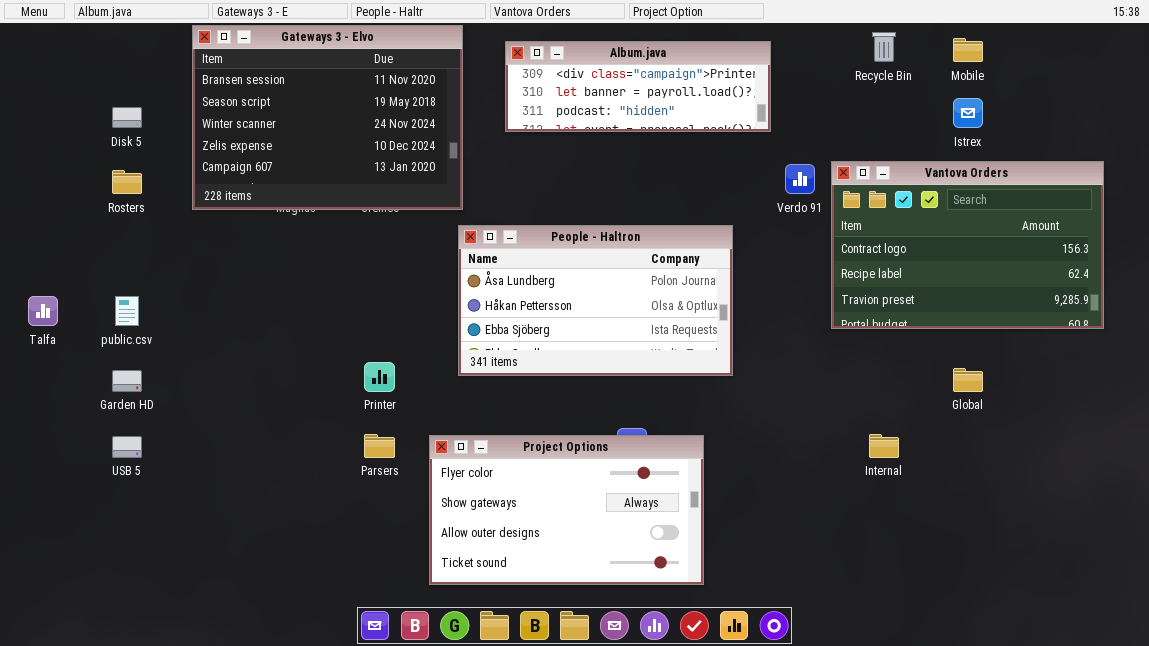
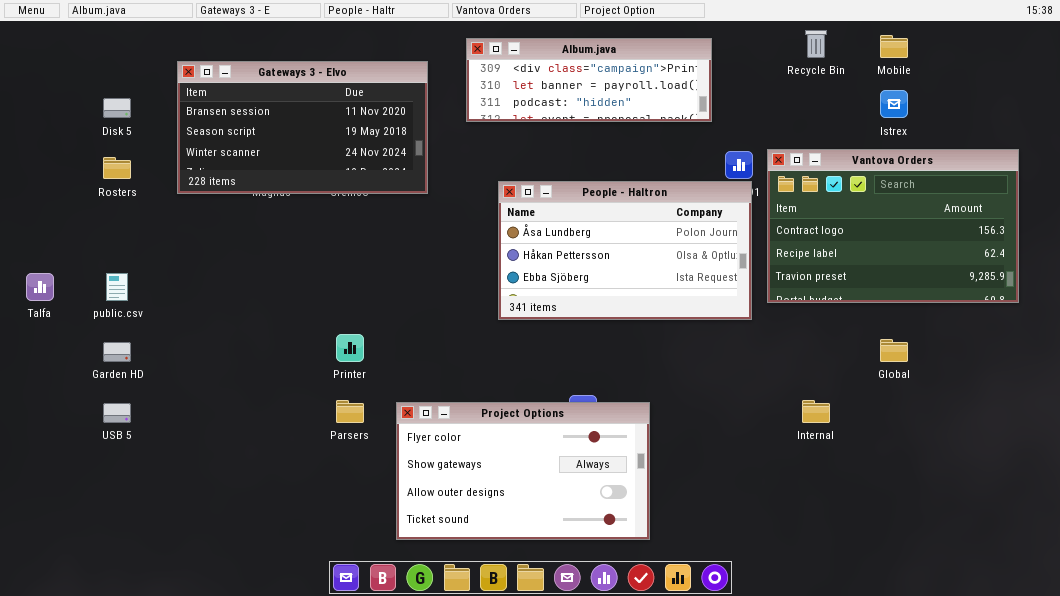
Gateways 3 - Elvo: [192,25,463,210] -> [177,61,428,194], resized
People - Haltron: [458,225,733,376] -> [498,181,752,320], moved

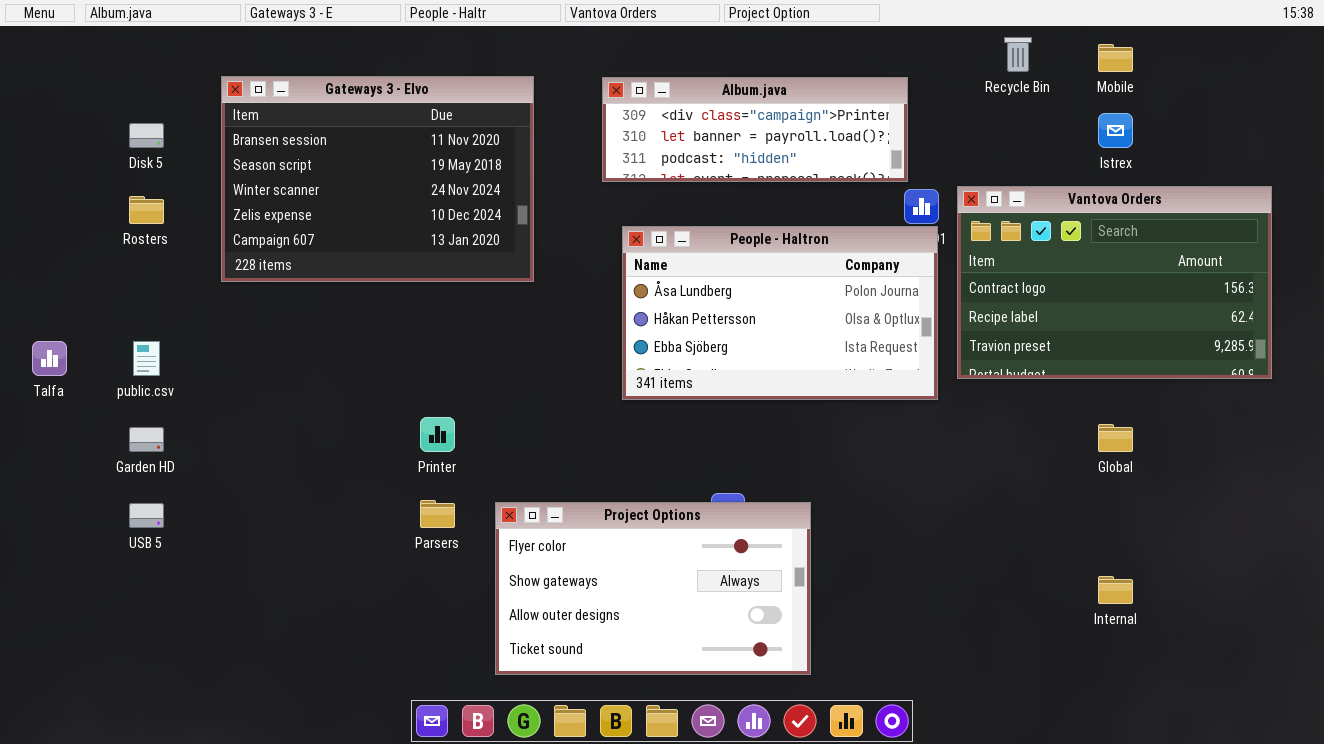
Album.java: [466,38,712,122] -> [602,77,908,182], moved
Gateways 3 - Elvo: [177,61,428,194] -> [221,76,534,282], resized
Internal: [802,400,830,423] -> [1098,576,1133,604], moved

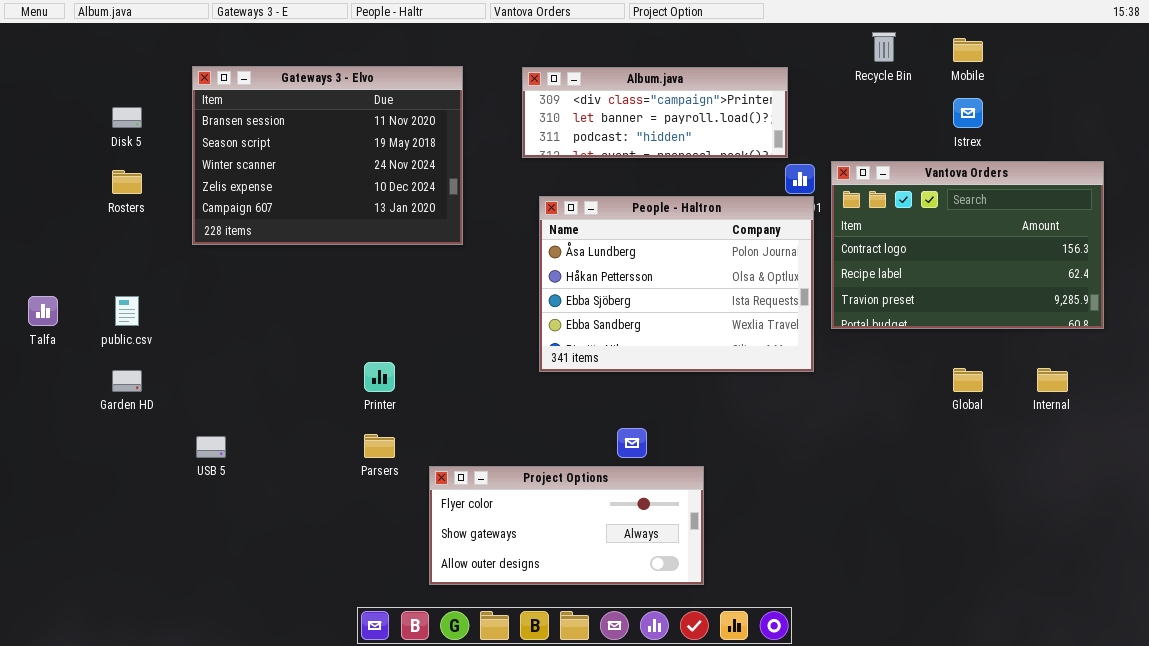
People - Haltron: [622,226,938,400] -> [539,196,814,372], resized
Project Options: [495,502,811,675] -> [429,466,704,585], resized
USB 5: [129,503,164,528] -> [196,436,226,458], moved
Internal: [1098,576,1133,604] -> [1037,368,1068,392], moved

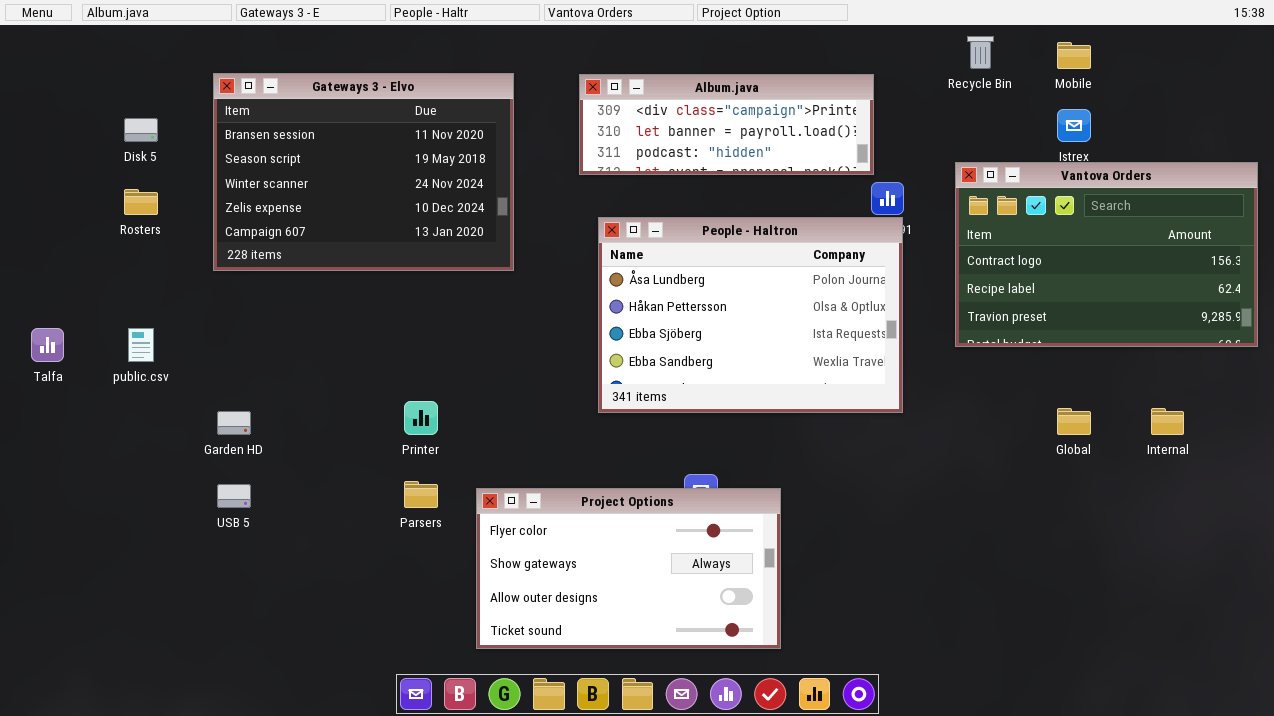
Vantova Orders: [831,161,1104,329] -> [955,162,1258,347], moved
Garden HD: [112,370,142,392] -> [217,411,251,435], moved
Project Options: [429,466,704,585] -> [476,488,781,649], resized

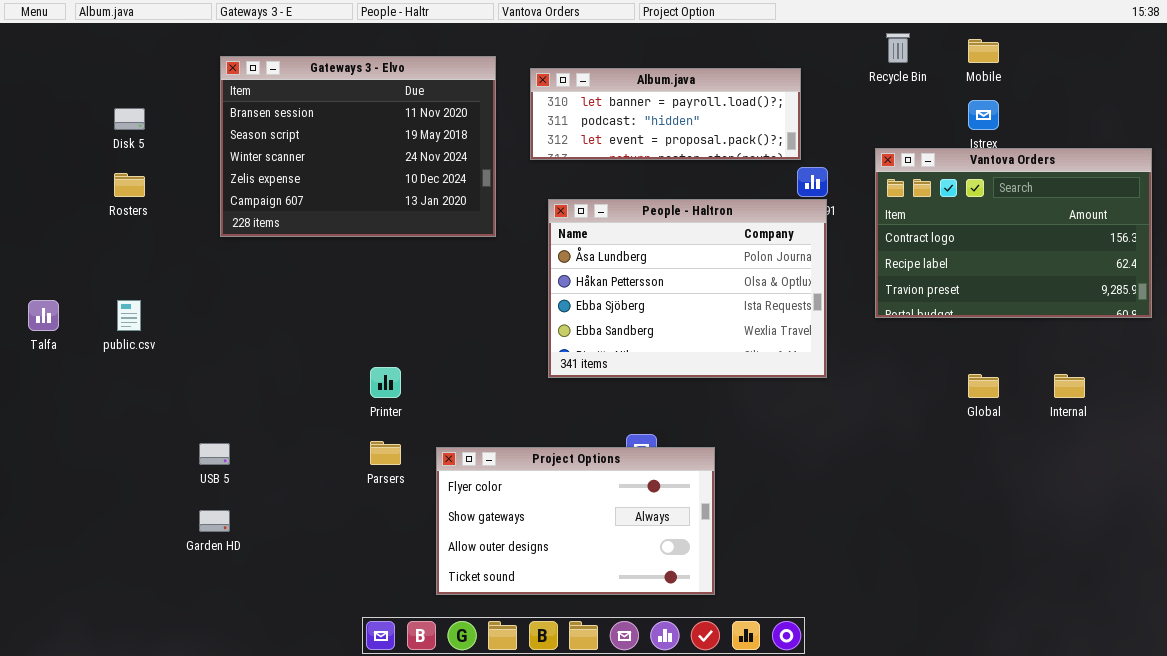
Gateways 3 - Elvo: [213,73,514,271] -> [220,56,496,237], moved
Album.java: [579,74,874,175] -> [530,68,801,160], scrolled down 1 row
Garden HD: [217,411,251,435] -> [199,510,230,532], moved

